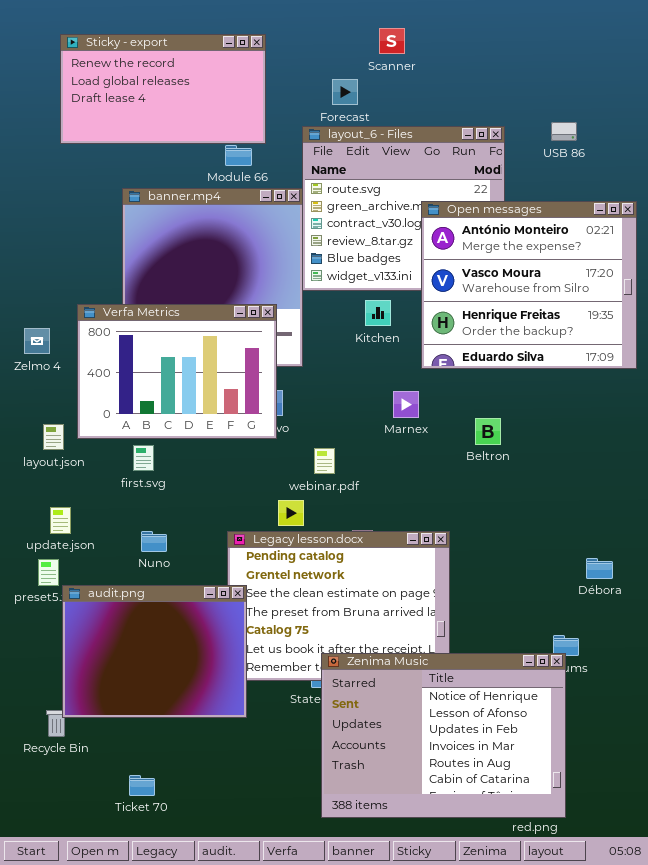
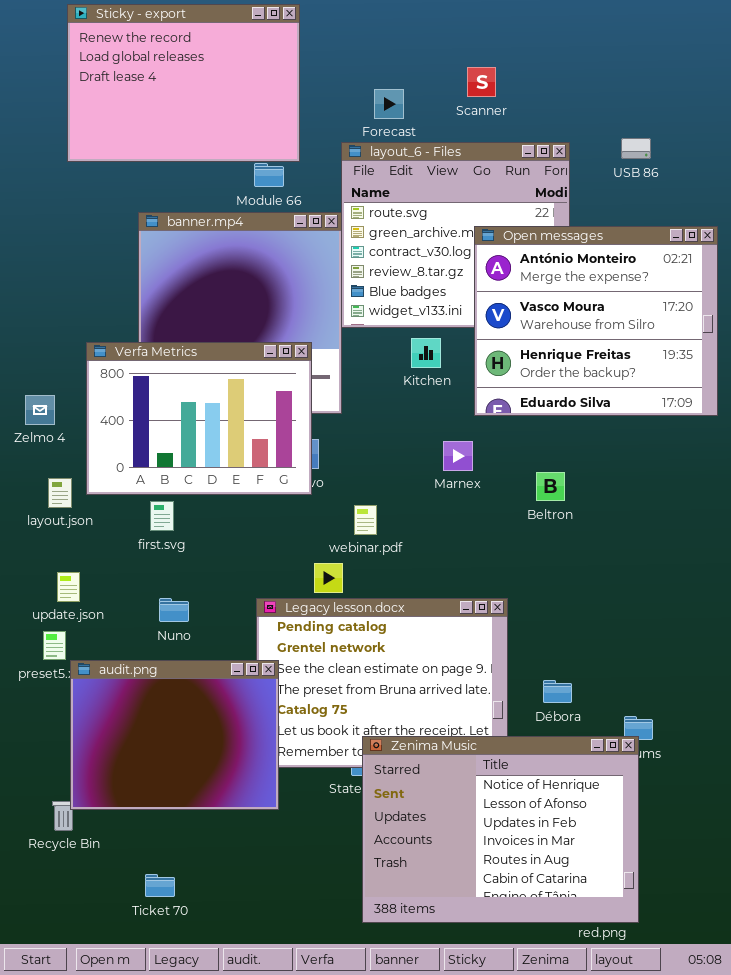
Scanner: [379,28,405,54] -> [467,67,496,97], moved
Sticky - export: [60,34,266,144] -> [67,4,300,162], resized
Zelmo 4: [24,328,50,354] -> [25,395,55,425], moved
Débora: [586,558,613,579] -> [543,680,572,703], moved

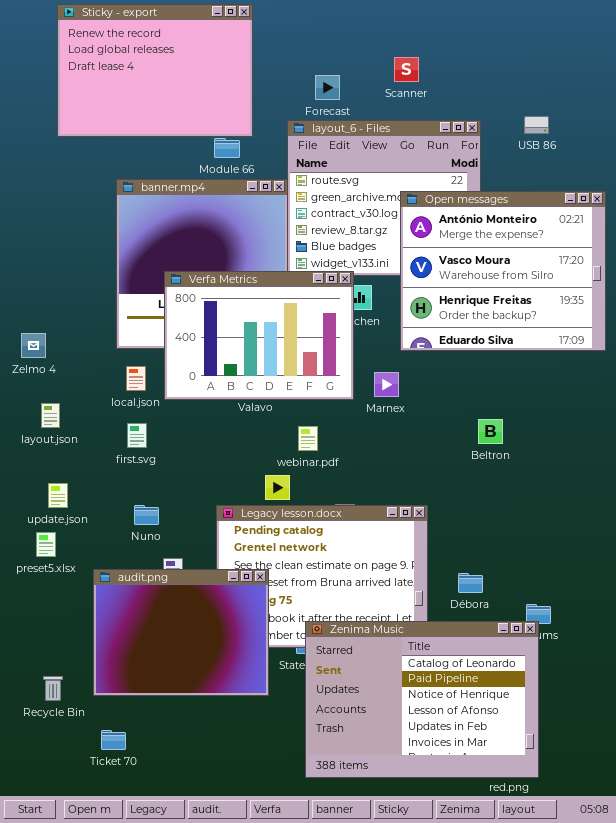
Verfa Metrics: [86,342,312,495] -> [164,271,354,400], moved
Beltron: [536,472,565,501] -> [478,419,503,444], moved
audit.png: [70,660,279,810] -> [93,569,269,696], moved
Zenima Music: [362,736,639,923] -> [305,621,539,778], scrolled up 2 rows
Ticket 70: [145,874,175,897] -> [101,730,126,750], moved

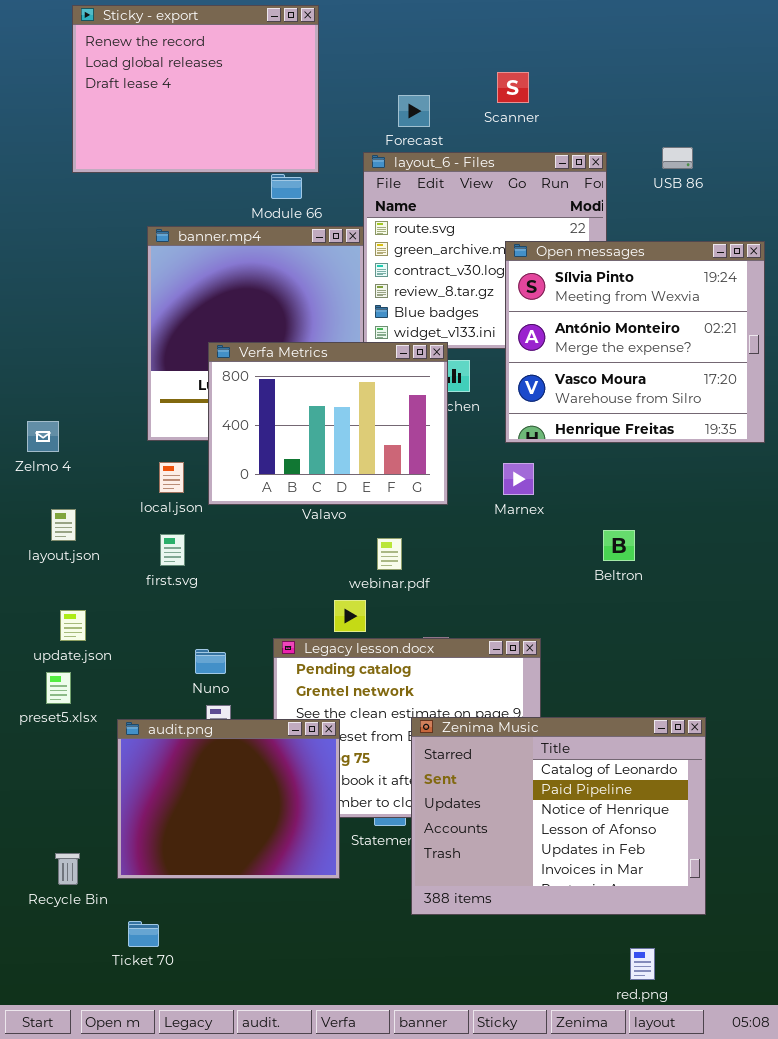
Open messages: [400,191,606,351] -> [505,241,765,443], scrolled up 1 row
Marnex: [374,372,399,397] -> [503,463,534,495], moved
Nuno: [134,505,159,525] -> [195,649,226,674], moved
Zenima Music: [305,621,539,778] -> [411,717,706,915], moved

